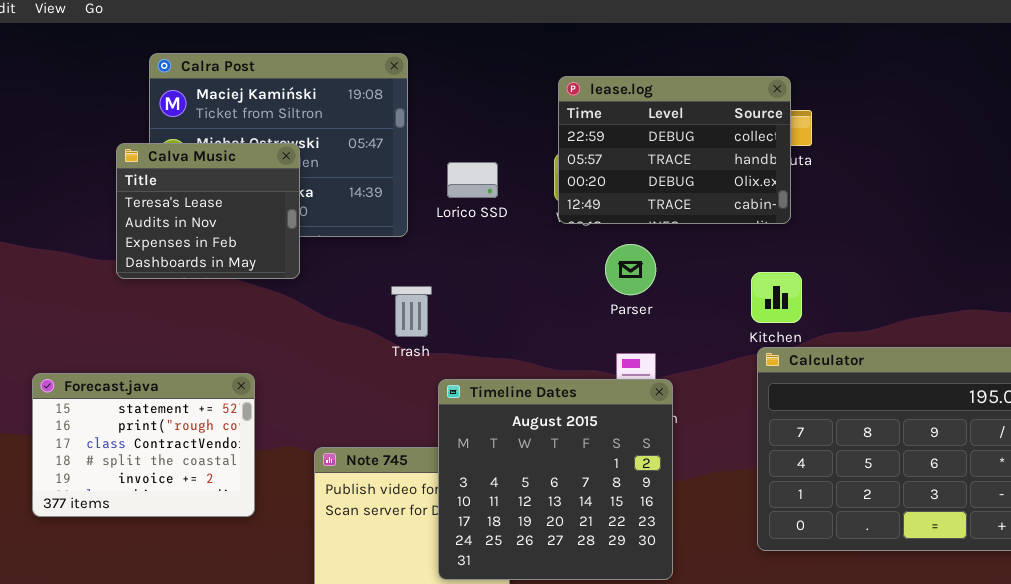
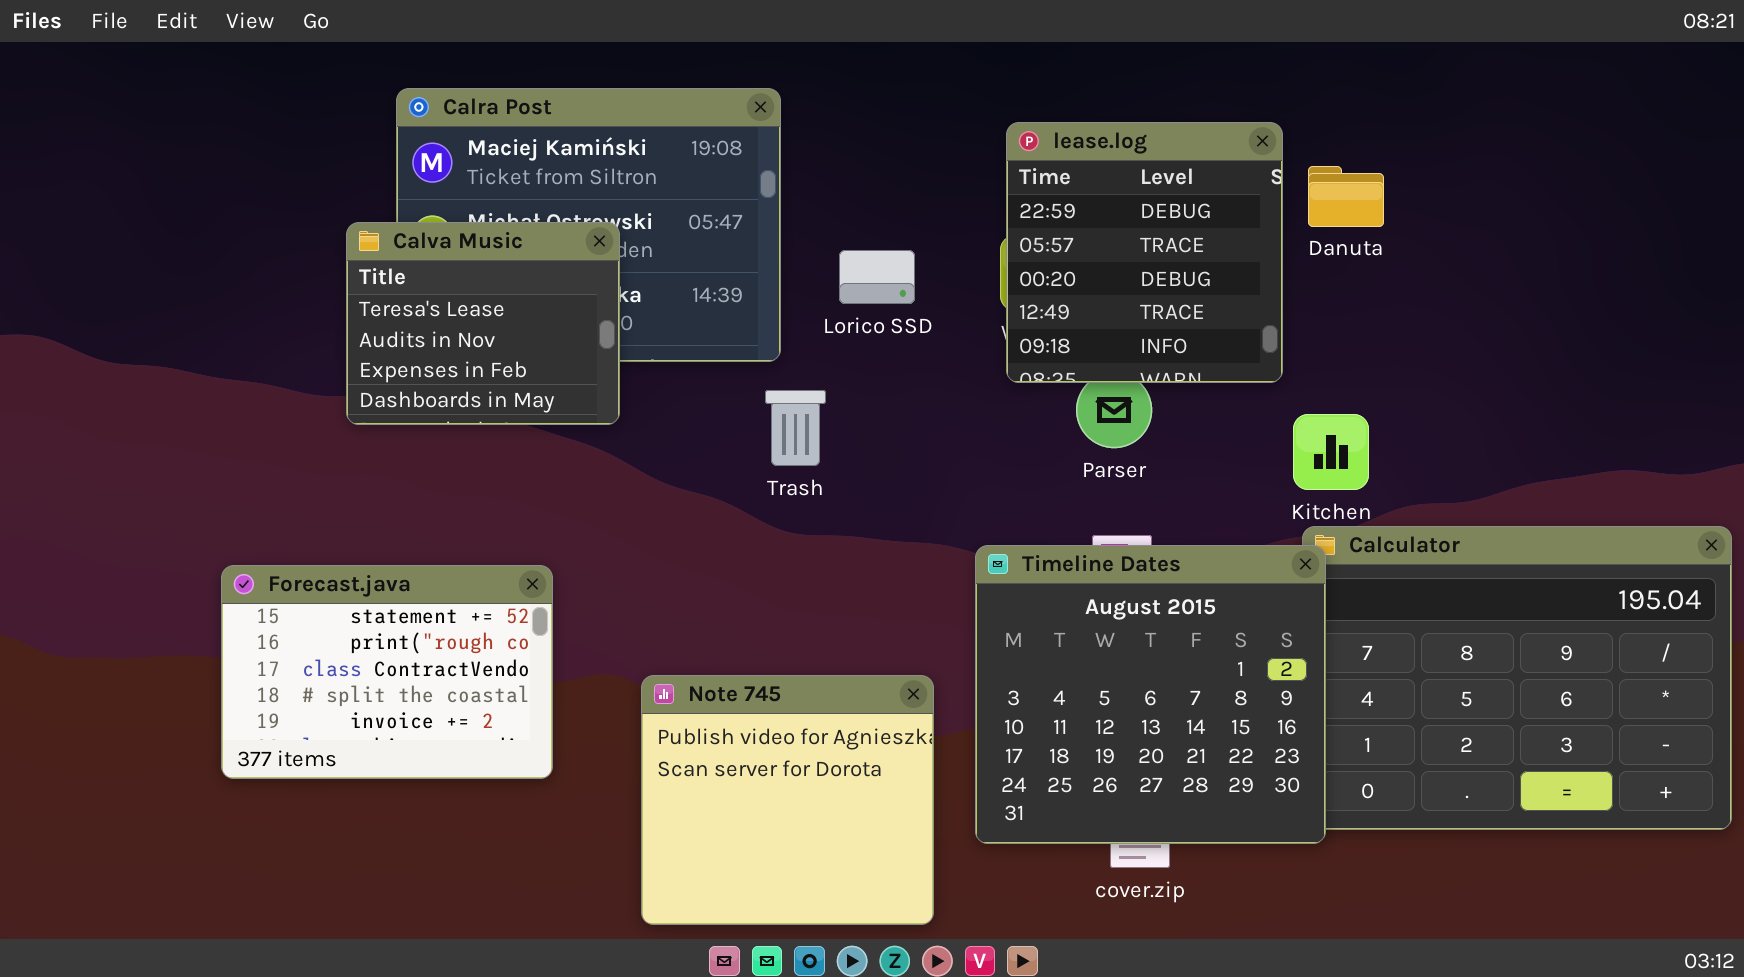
lease.log: [558,76,791,224] -> [1006,122,1283,383], resized
Trash: [391,286,432,337] -> [765,390,826,466], moved
Timeline Dates: [438,379,673,580] -> [975,545,1326,844], moved

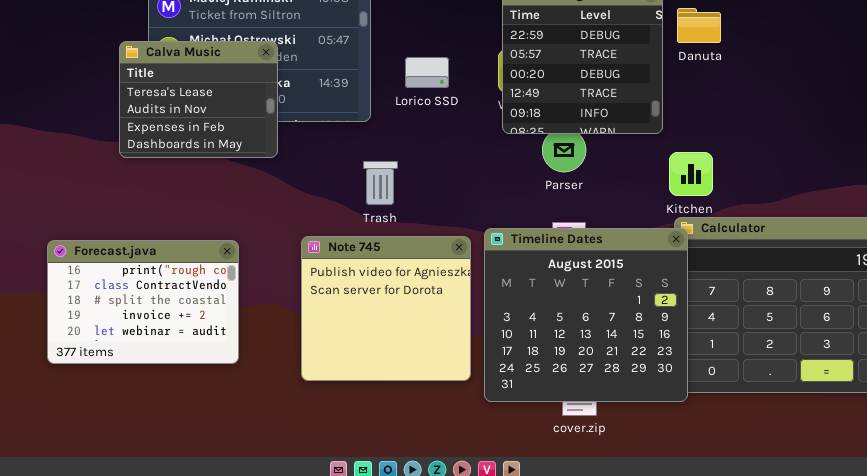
Trash: [765,390,826,466] -> [363,161,398,205], moved
Forecast.java: [221,565,553,779] -> [47,240,239,364], scrolled down 1 row
Note 745: [641,675,934,925] -> [301,236,471,381], moved

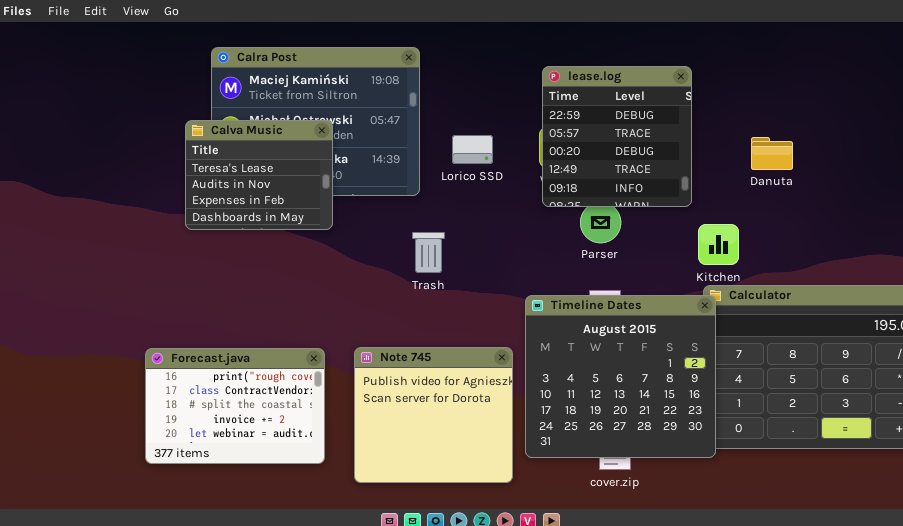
Danuta: [677,8,721,43] -> [751,137,793,170], moved
Note 745: [301,236,471,381] -> [354,347,513,483], moved
Forecast.java: [47,240,239,364] -> [145,348,325,464], moved

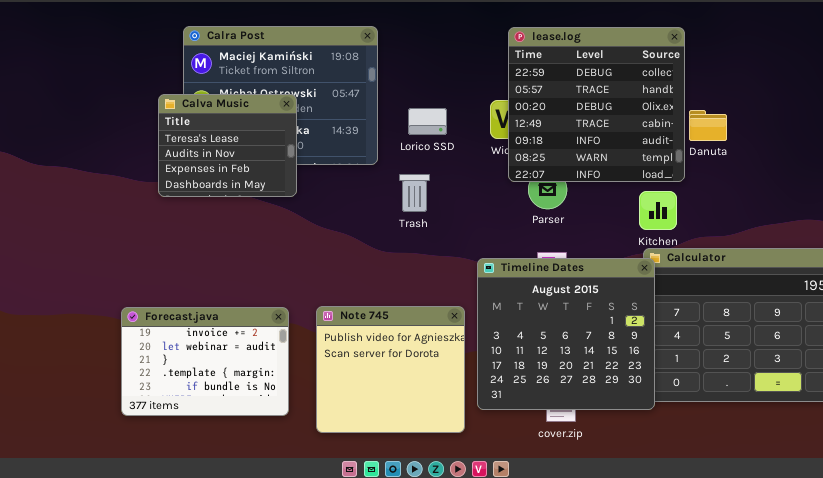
lease.log: [542,66,692,207] -> [508,27,685,182], moved, resized
Trash: [412,232,445,273] -> [399,174,430,212], moved
Forecast.java: [145,348,325,464] -> [121,307,289,416], scrolled down 3 rows

